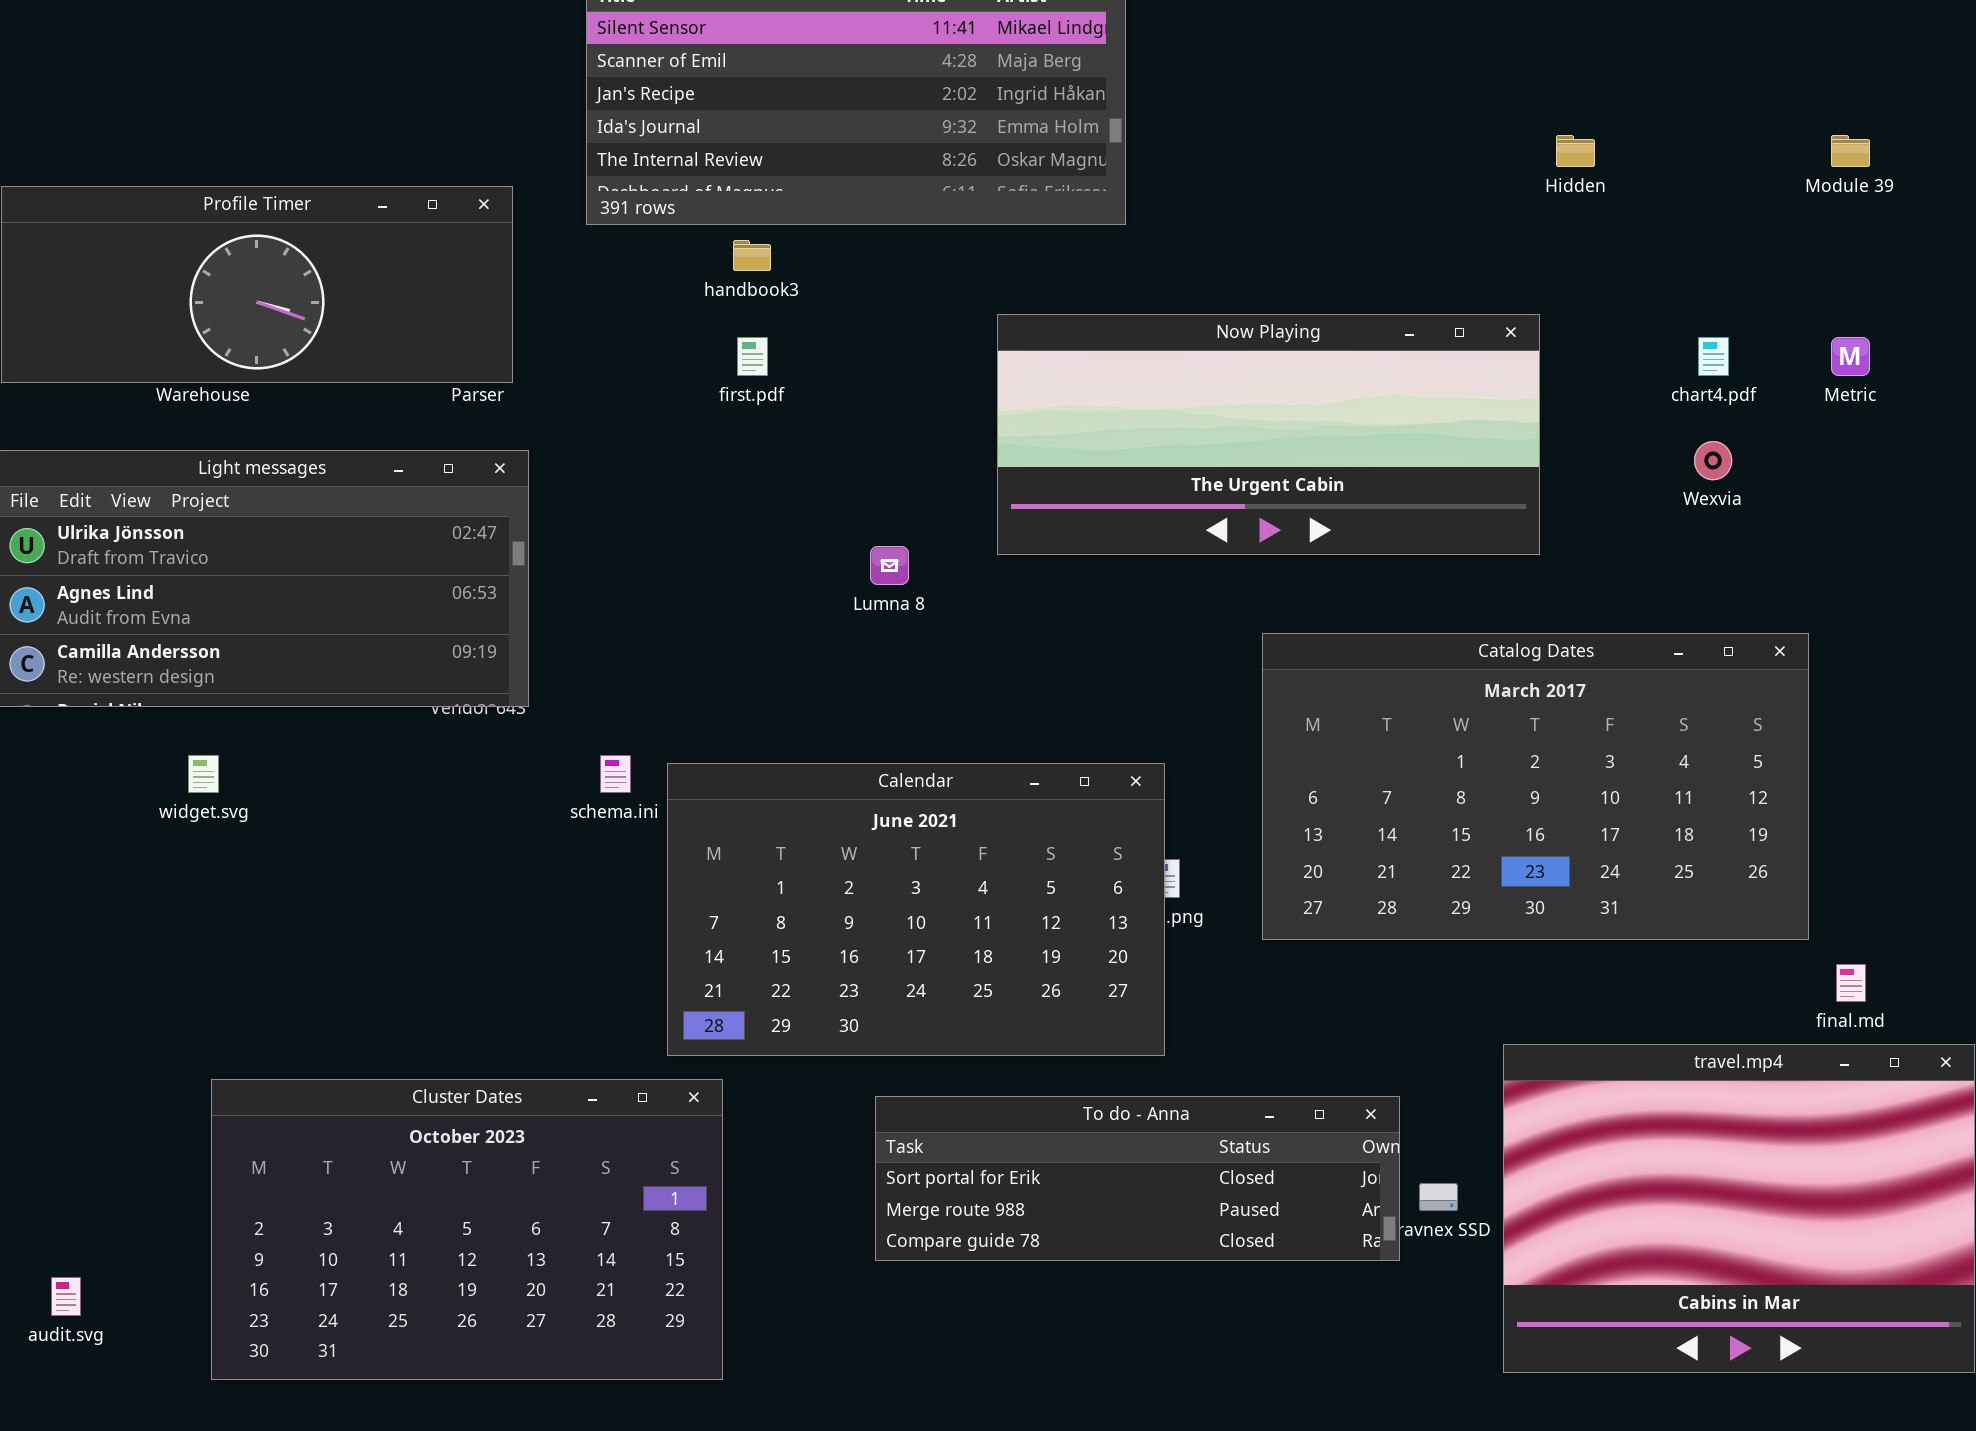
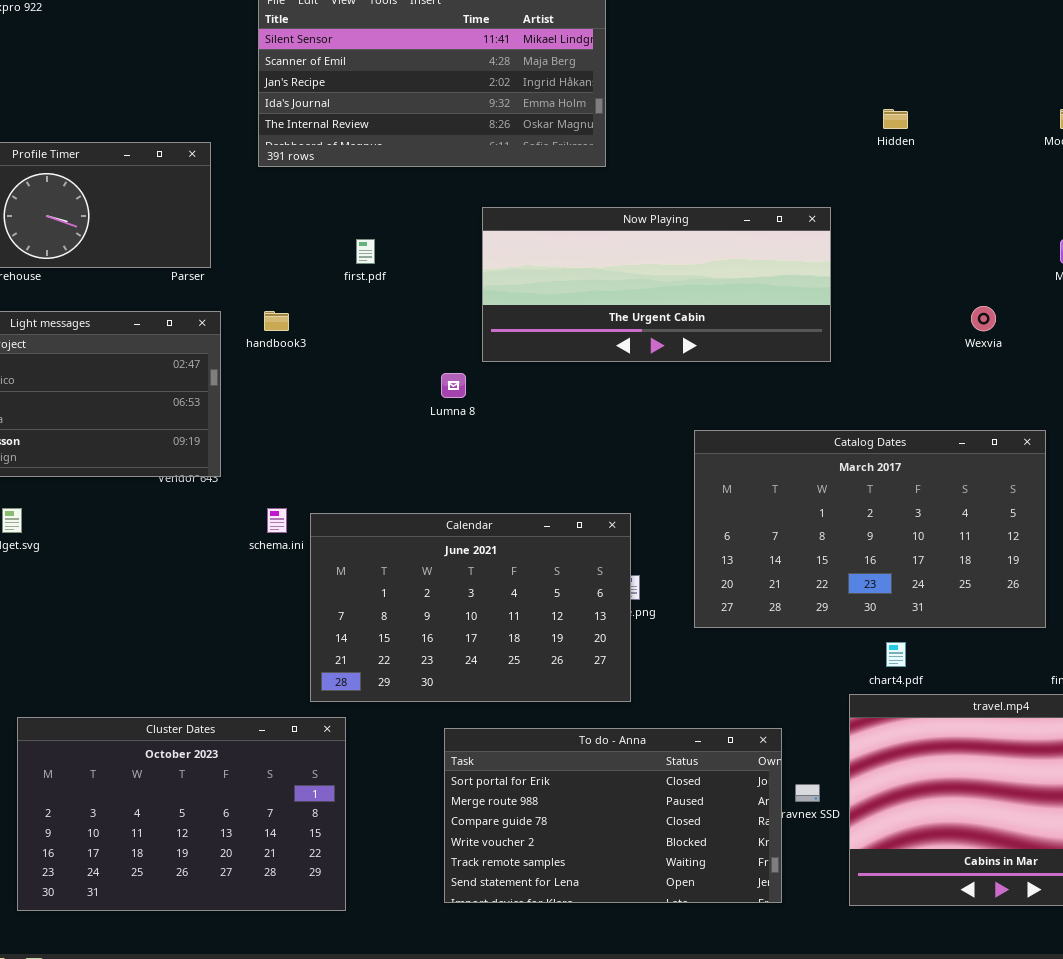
handbook3: [733,240,771,271] -> [264,311,289,331], moved
Now Playing: [997,314,1540,555] -> [482,207,831,362], moved
chart4.pdf: [1698,337,1729,376] -> [886,642,906,667], moved
To do - Anna: [875,1096,1400,1261] -> [444,728,782,903], resized

